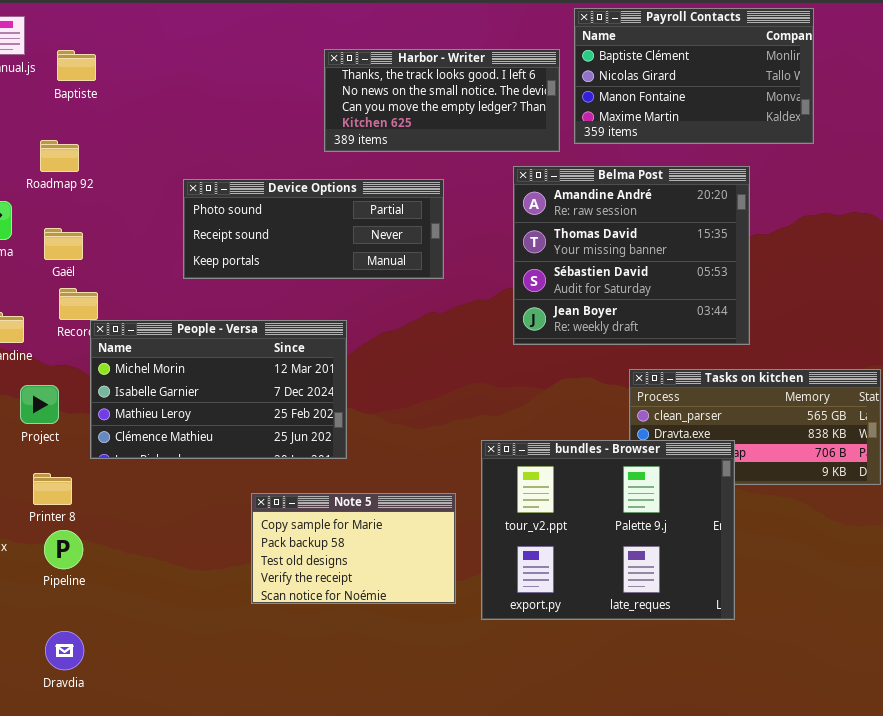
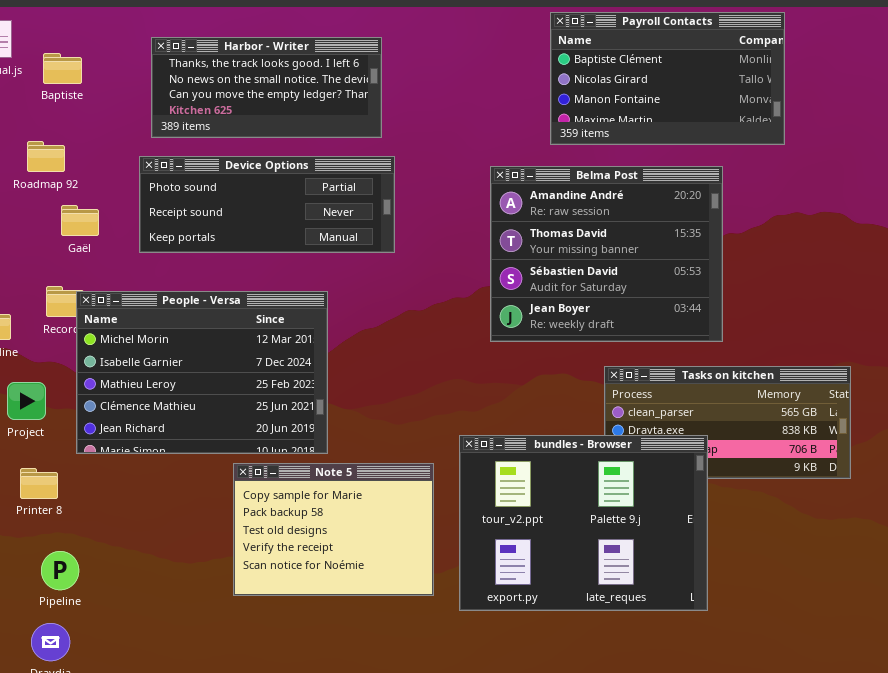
Harbor - Writer: [324,49,560,152] -> [151,37,382,138], moved
Device Options: [183,179,444,279] -> [139,156,395,253], moved
Gaël: [44,228,83,260] -> [61,205,99,236], moved
People - Versa: [90,320,347,459] -> [76,291,328,454], resized
Note 5: [251,493,456,604] -> [233,463,434,596], resized
Pipeline: [44,530,83,569] -> [41,551,79,590], moved

